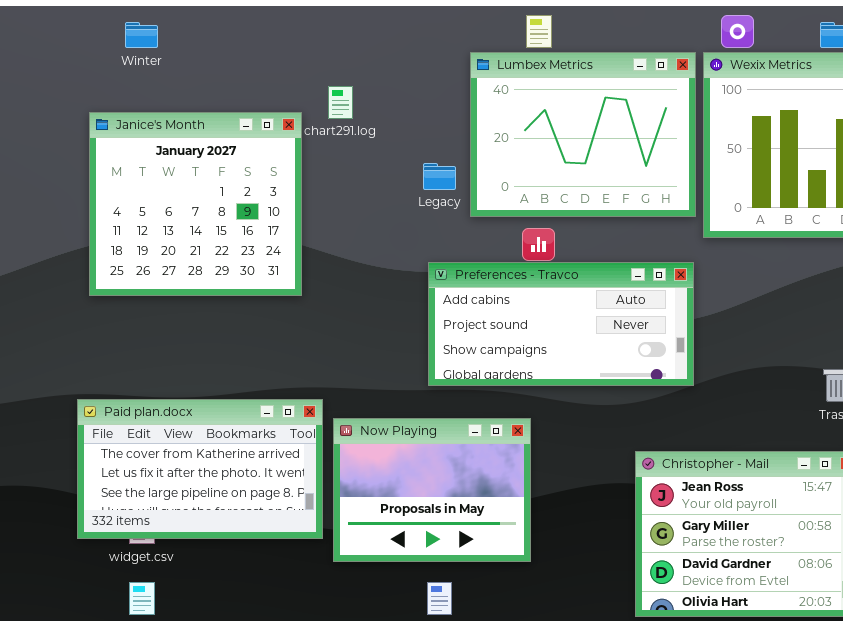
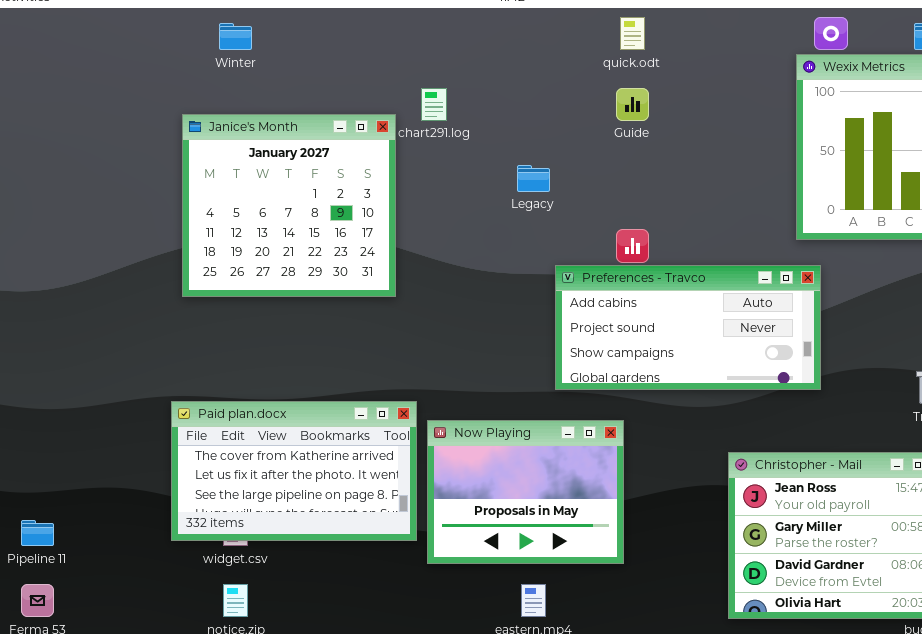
Lumbex Metrics: [470,52,696,217] -> none, closed
Preferences - Travco: [428,262,694,386] -> [555,265,821,390], moved

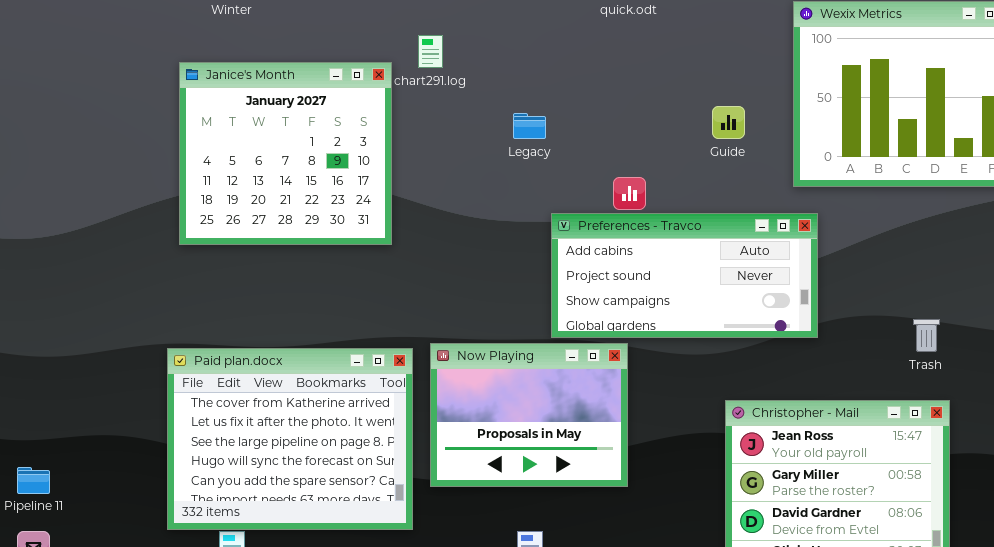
Guide: [616,88,649,121] -> [712,106,745,139], moved
Paid plan.docx: [171,401,417,541] -> [167,348,413,530], resized
Now Playing: [427,420,624,564] -> [430,343,628,487], moved

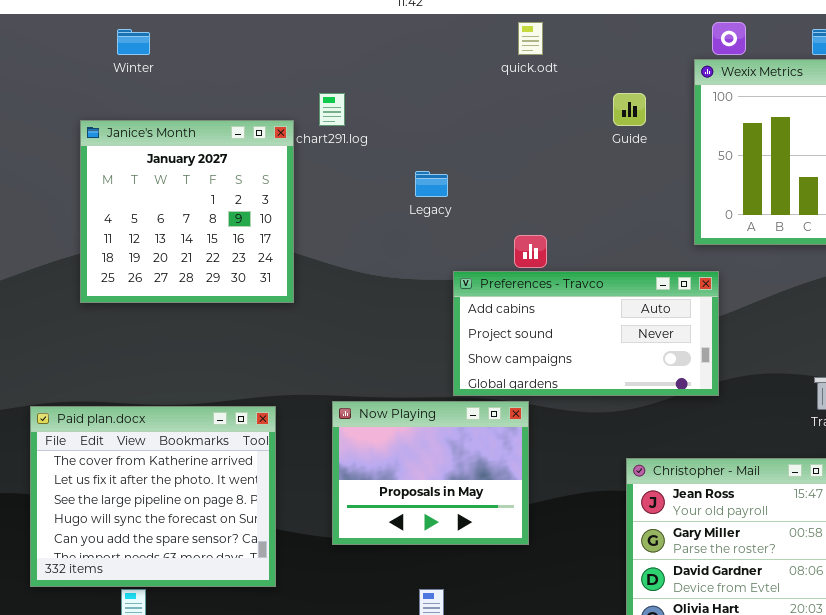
Guide: [712,106,745,139] -> [613,93,646,126], moved
Paid plan.docx: [167,348,413,530] -> [30,406,276,587], moved

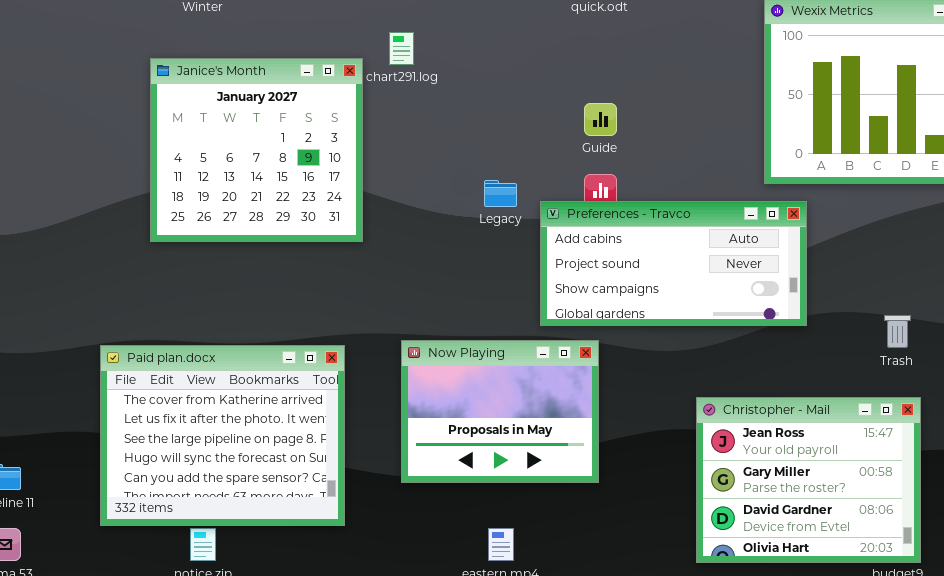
Guide: [613,93,646,126] -> [584,103,617,136], moved
Legacy: [415,171,448,197] -> [484,180,517,207], moved
Preferences - Travco: [453,271,719,396] -> [540,201,807,326], moved

